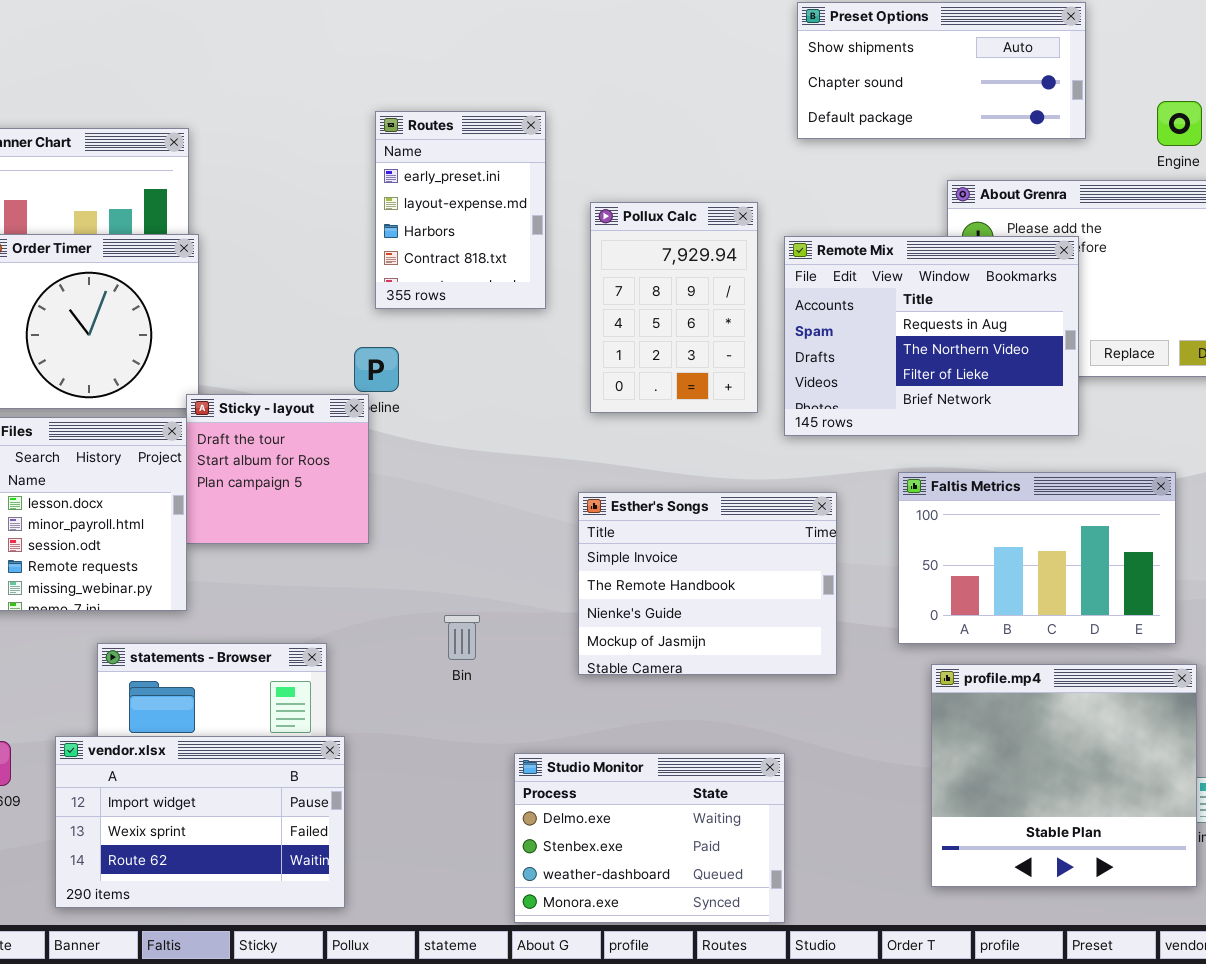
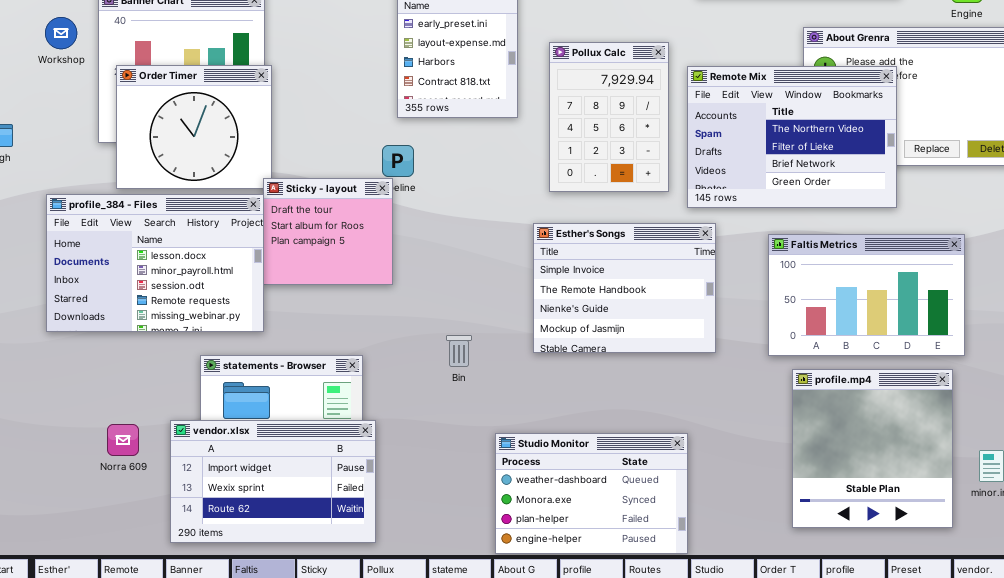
Remote Mix: [784,236,1079,436] -> [687,66,897,208], scrolled down 1 row
Esther's Songs: [578,492,837,675] -> [533,223,716,353], moved
profile.mp4: [931,664,1197,887] -> [792,369,953,528], resized
Studio Monitor: [514,753,785,923] -> [495,433,688,554], scrolled down 2 rows

